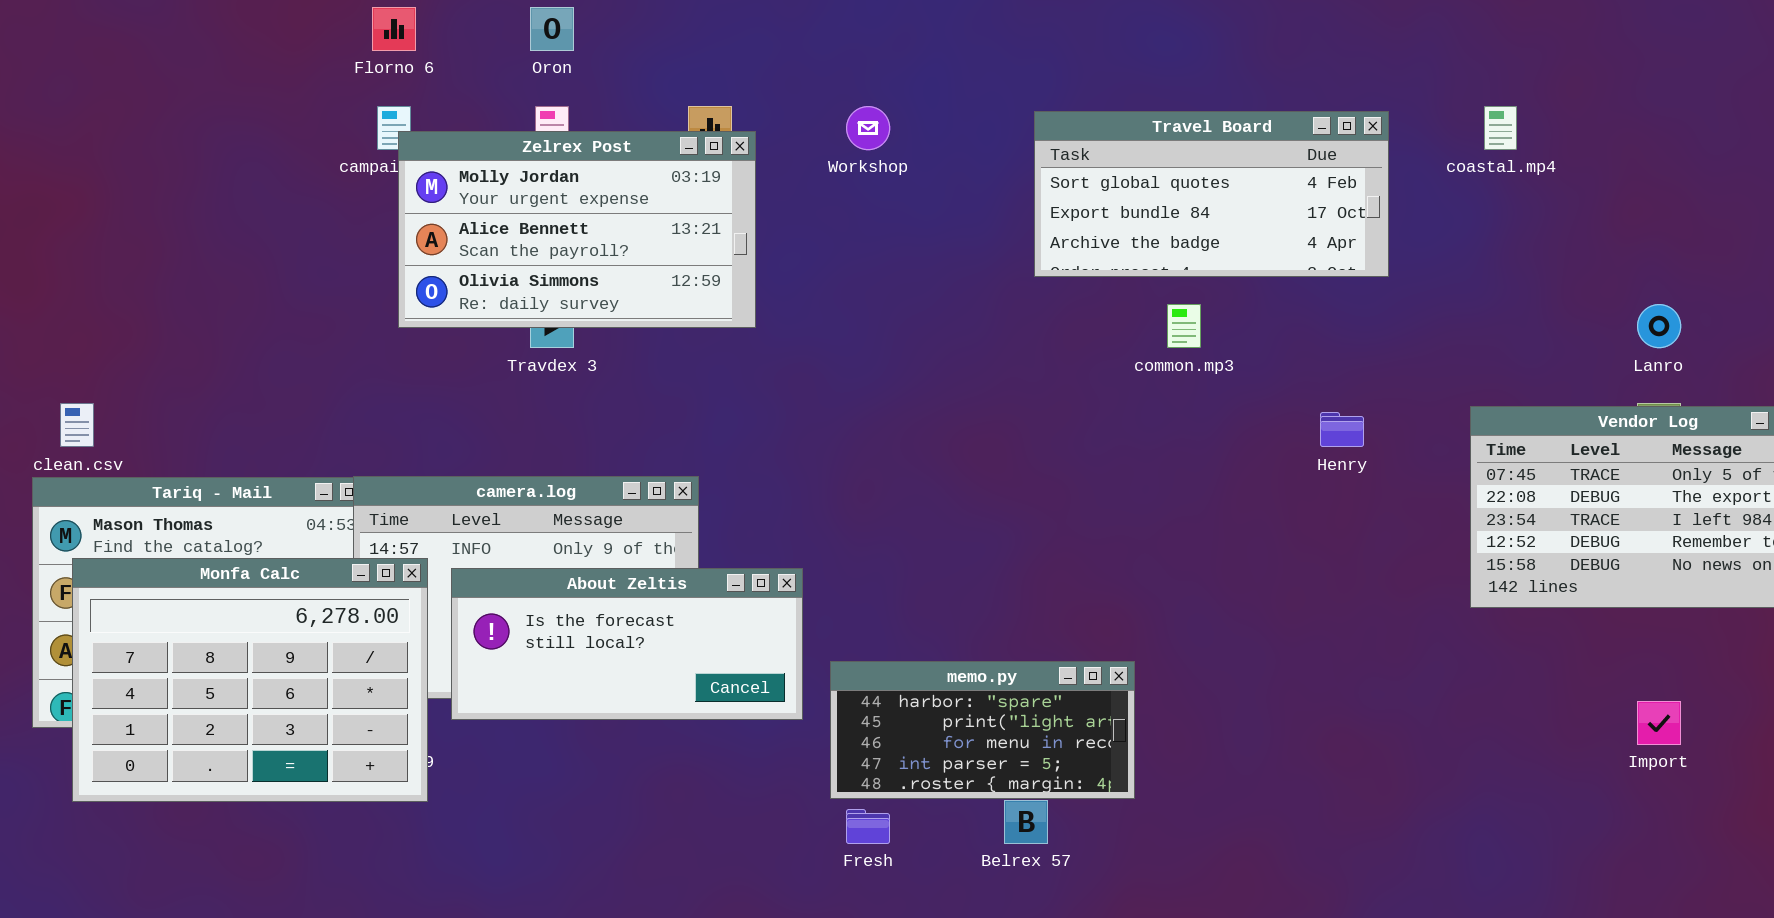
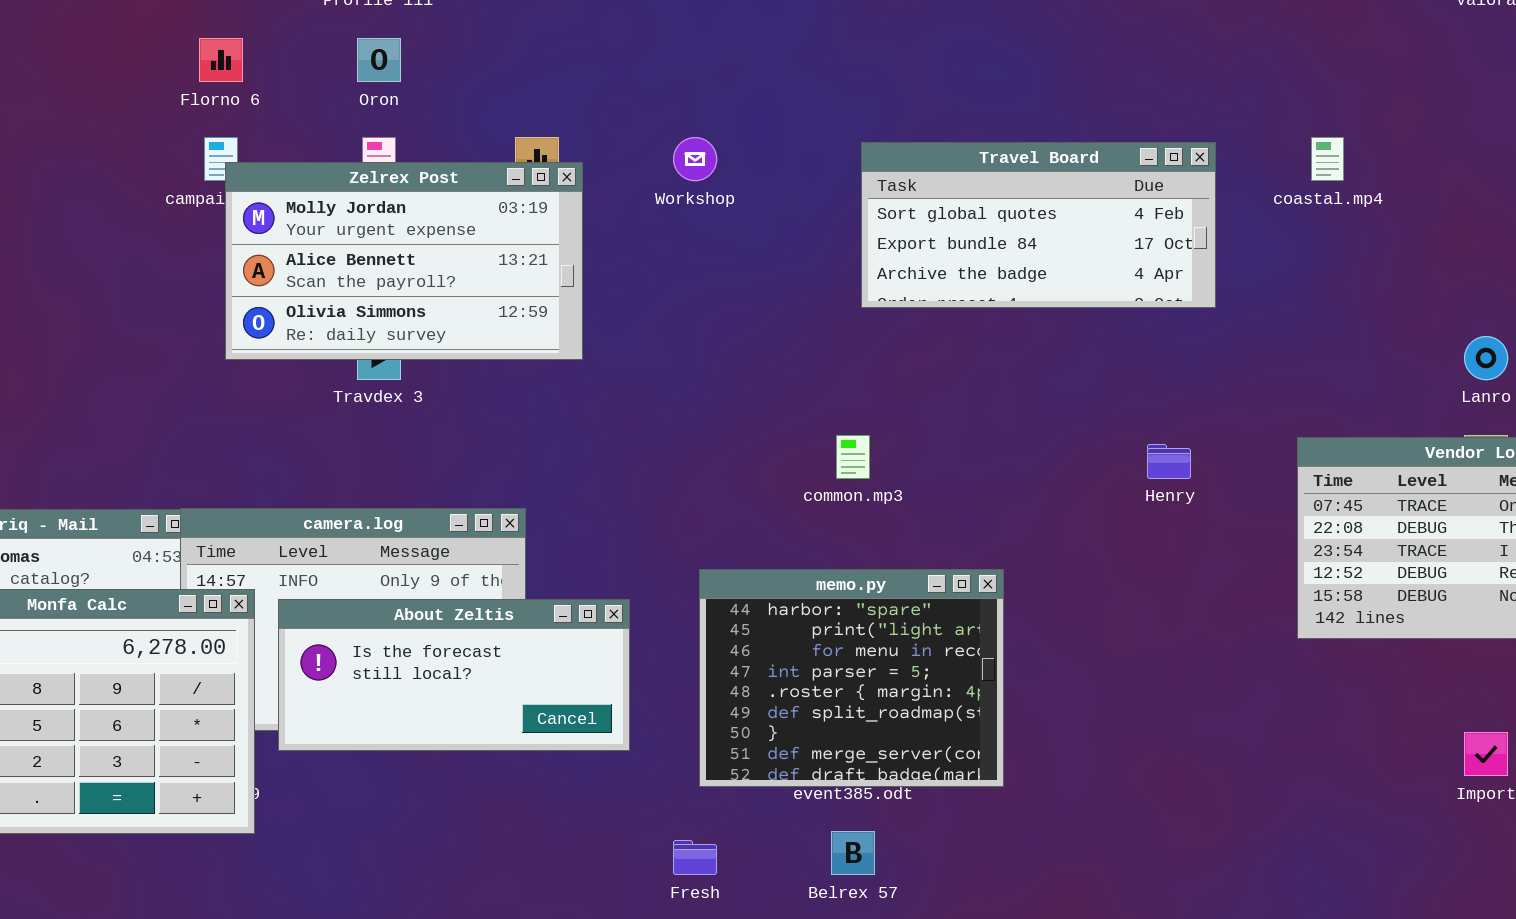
common.mp3: [1167,304,1201,348] -> [836,435,870,479], moved
memo.py: [830,661,1135,799] -> [699,569,1004,787], moved, resized

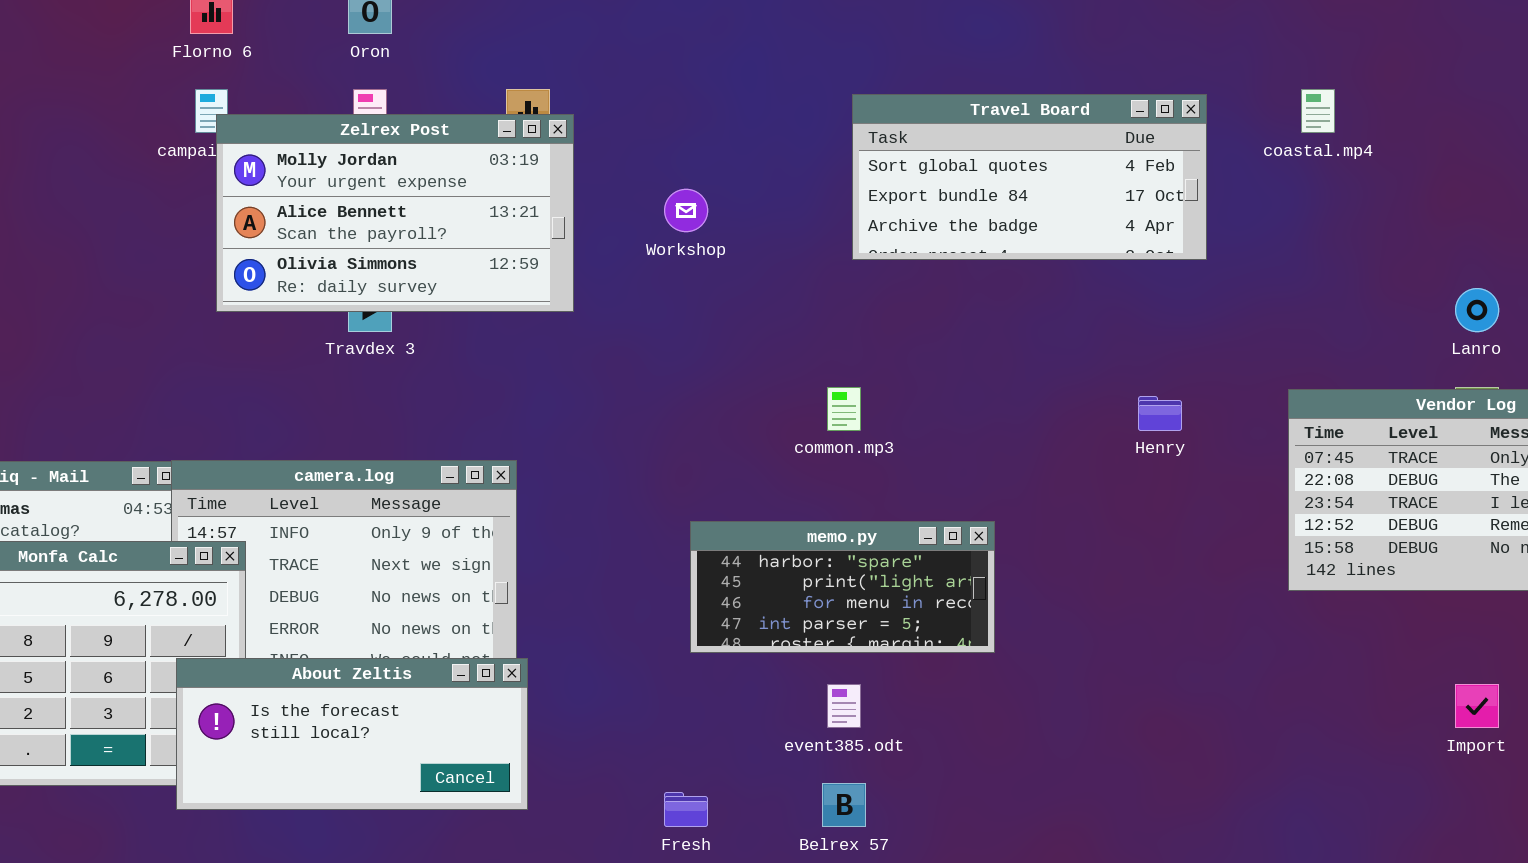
Workshop: [673,137,717,181] -> [664,189,708,232], moved
memo.py: [699,569,1004,787] -> [690,521,995,653], resized
About Zeltis: [278,599,630,751] -> [176,658,528,810], moved

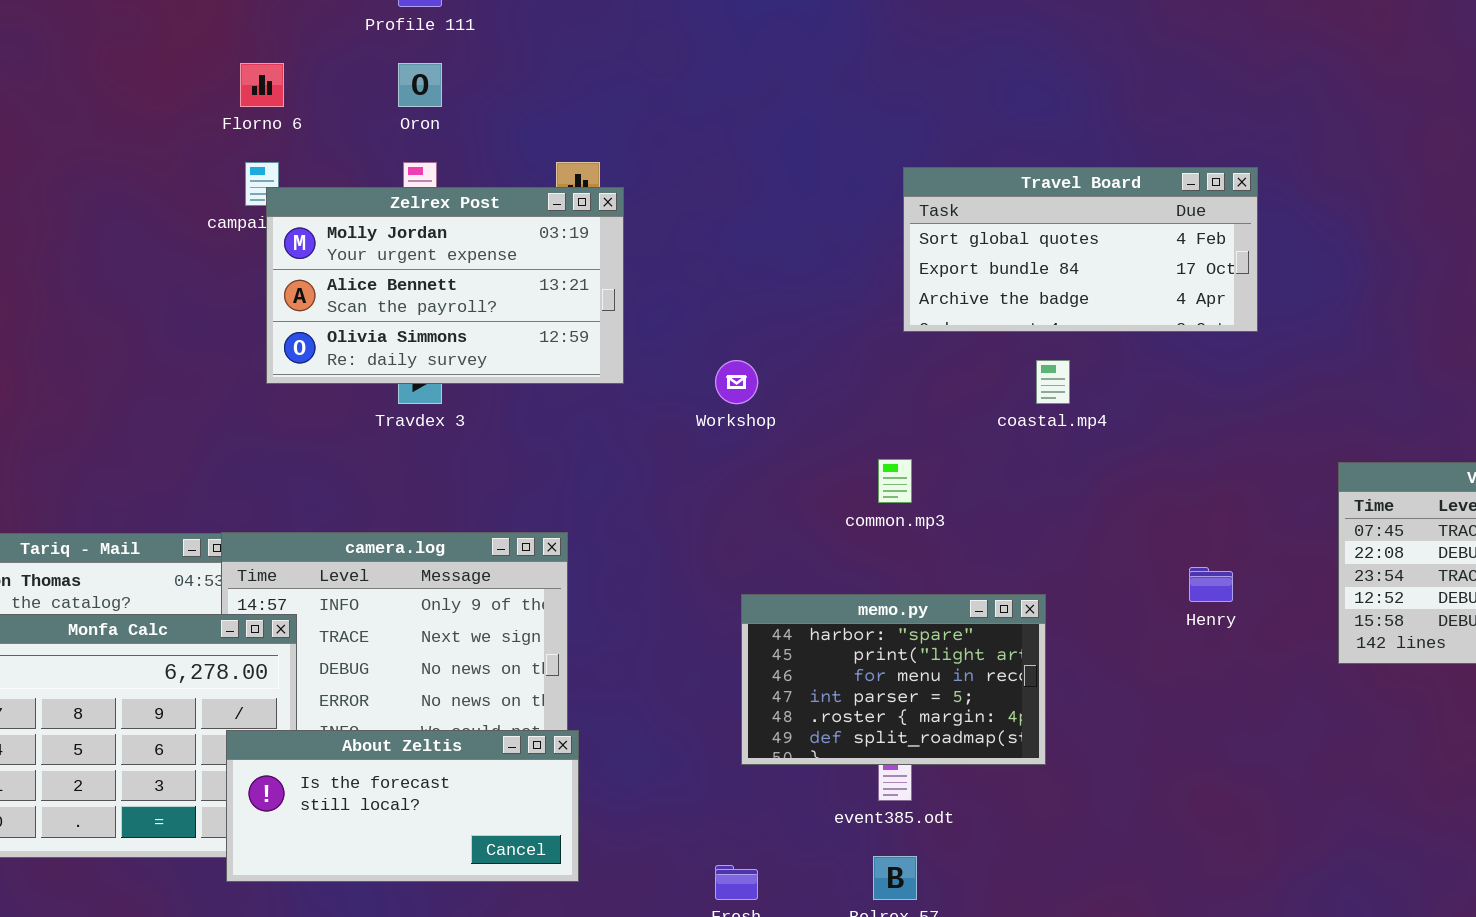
coastal.mp4: [1301,89,1335,133] -> [1036,360,1070,404], moved
Workshop: [664,189,708,232] -> [715,360,758,404], moved
Henry: [1138,396,1182,431] -> [1189,567,1233,602], moved
memo.py: [690,521,995,653] -> [741,594,1046,765], resized

